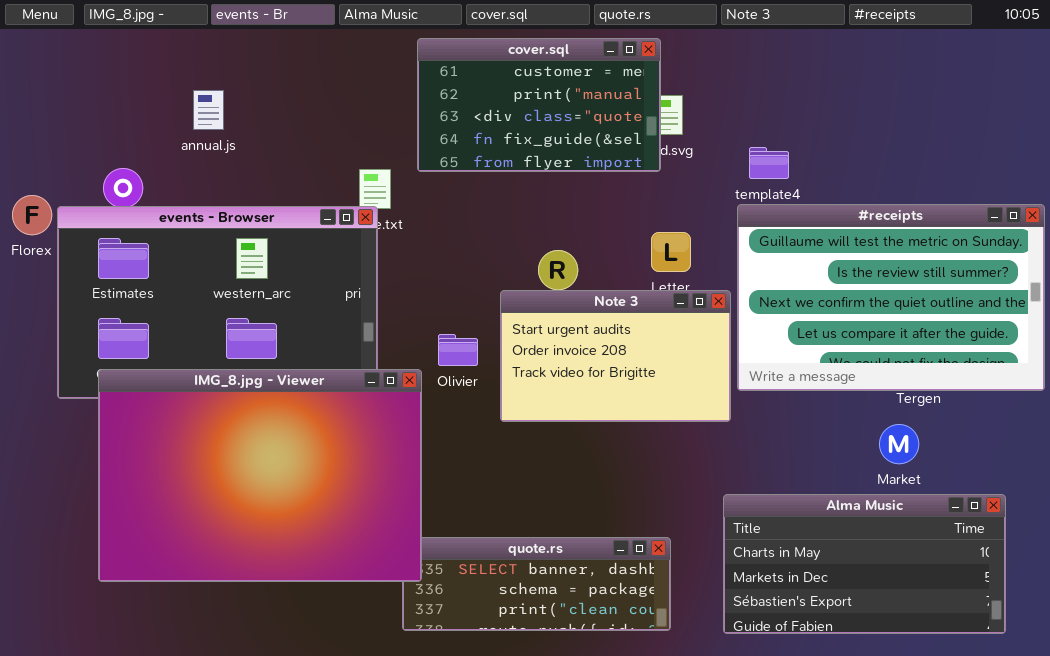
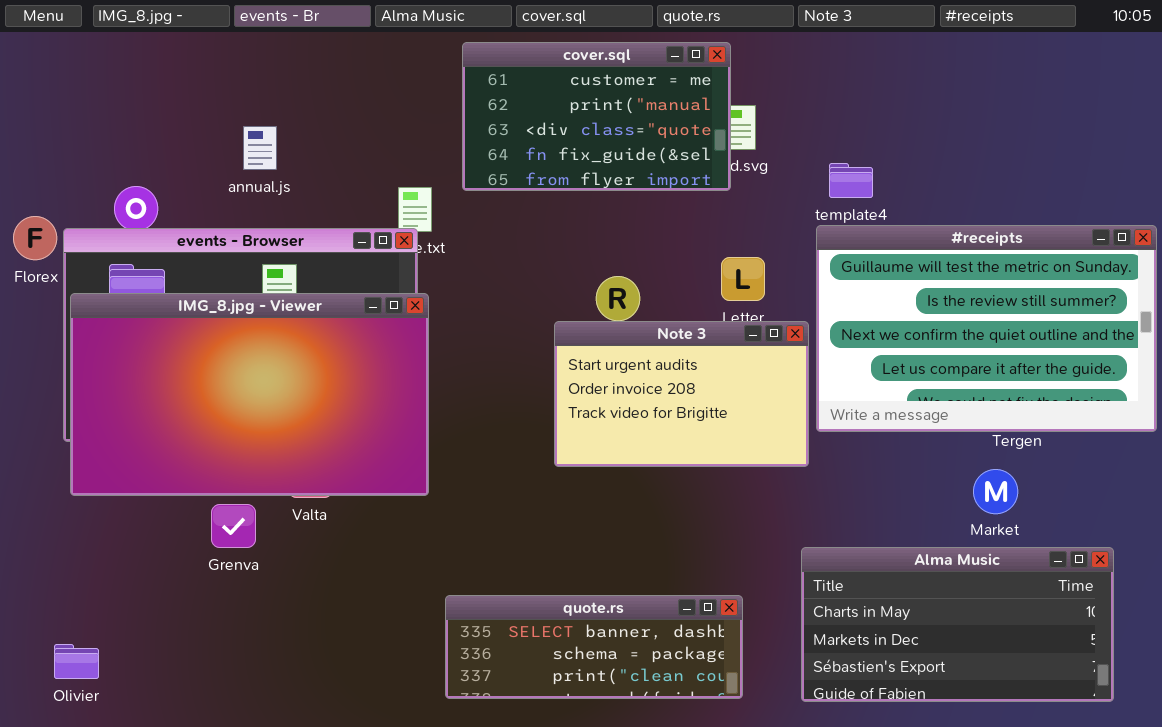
annual.js: [193,90,224,130] -> [243,126,277,170], moved
Olivier: [438,334,478,366] -> [54,644,99,679], moved
IMG_8.jpg - Viewer: [98,369,422,582] -> [70,293,429,496], moved, resized

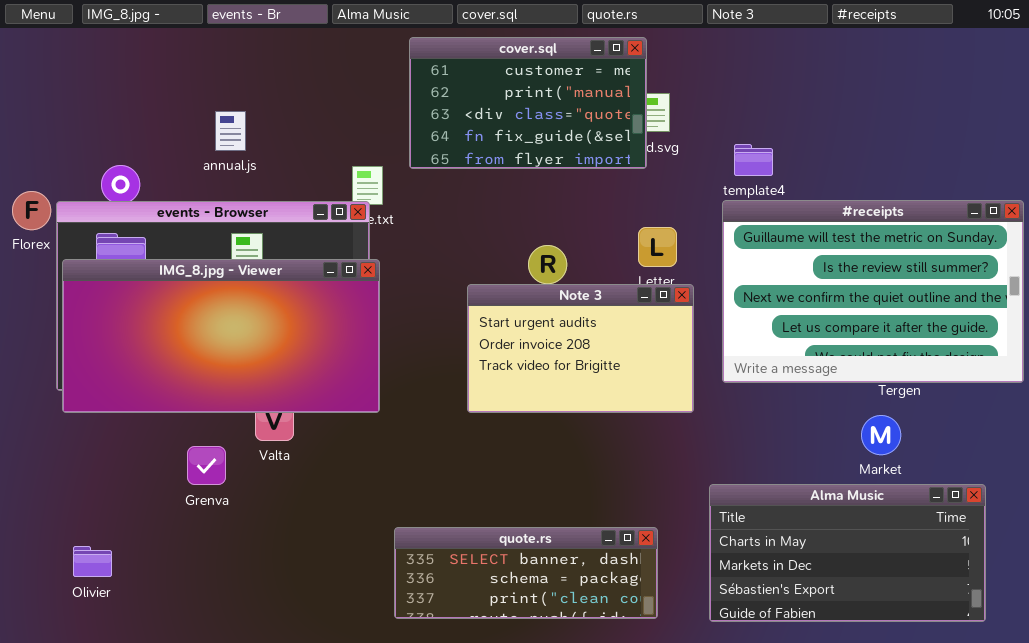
IMG_8.jpg - Viewer: [70,293,429,496] -> [62,259,380,413], resized
Note 3: [554,321,809,467] -> [467,284,694,413], moved
Olivier: [54,644,99,679] -> [73,546,112,577], moved

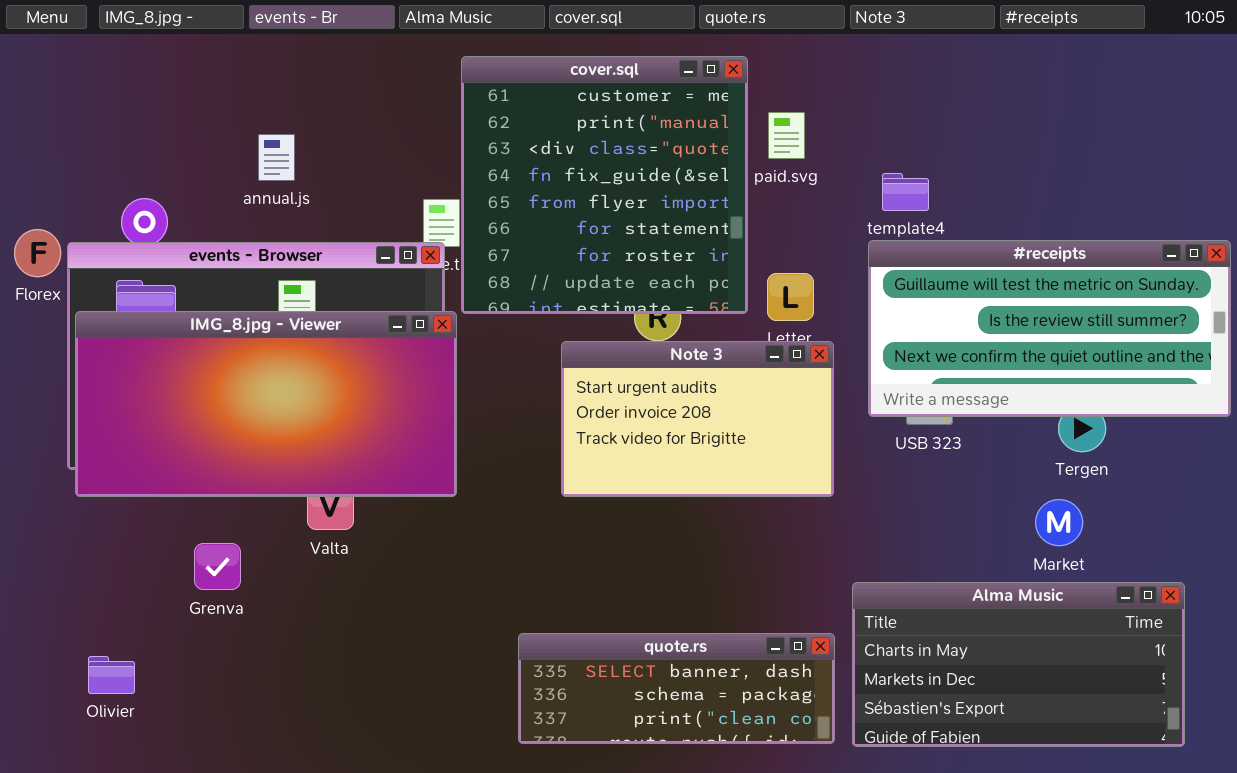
cover.sql: [409,37,647,169] -> [461,56,748,314], moved, resized
#receipts: [722,200,1024,383] -> [868,240,1231,417], resized
Grenva: [187,446,226,485] -> [194,543,241,590], moved
quote.rs: [394,527,658,619] -> [518,633,835,744], moved

